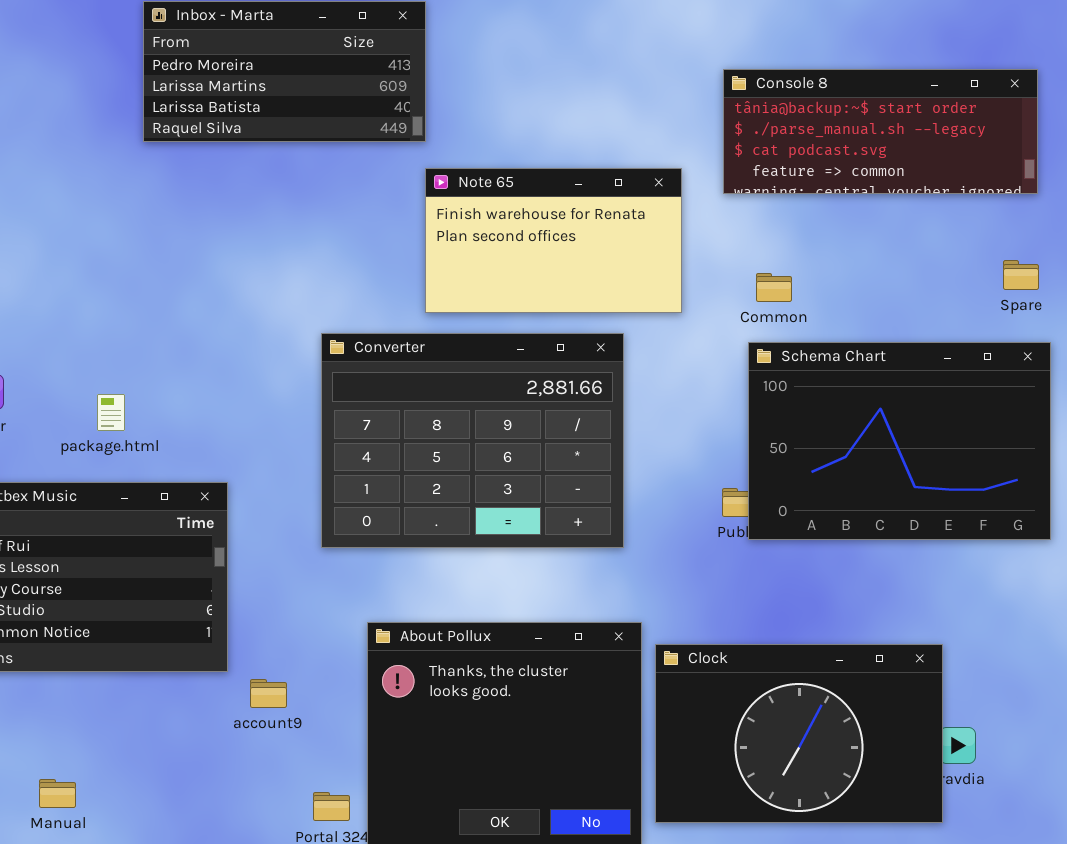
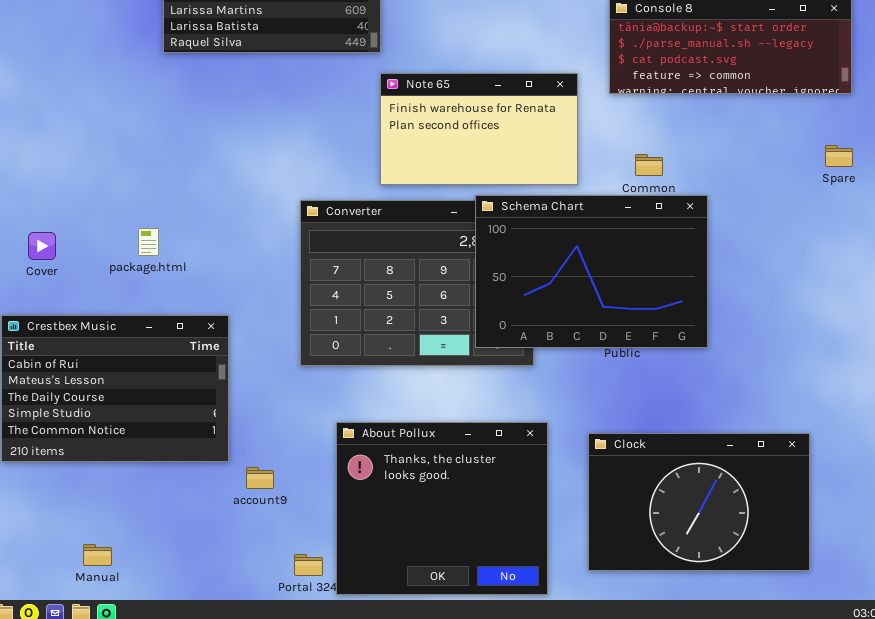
Schema Chart: [748,342,1051,540] -> [475,195,708,348], moved
package.html: [97,394,125,431] -> [138,228,159,256], moved
Clock: [655,644,943,823] -> [588,433,810,571], moved

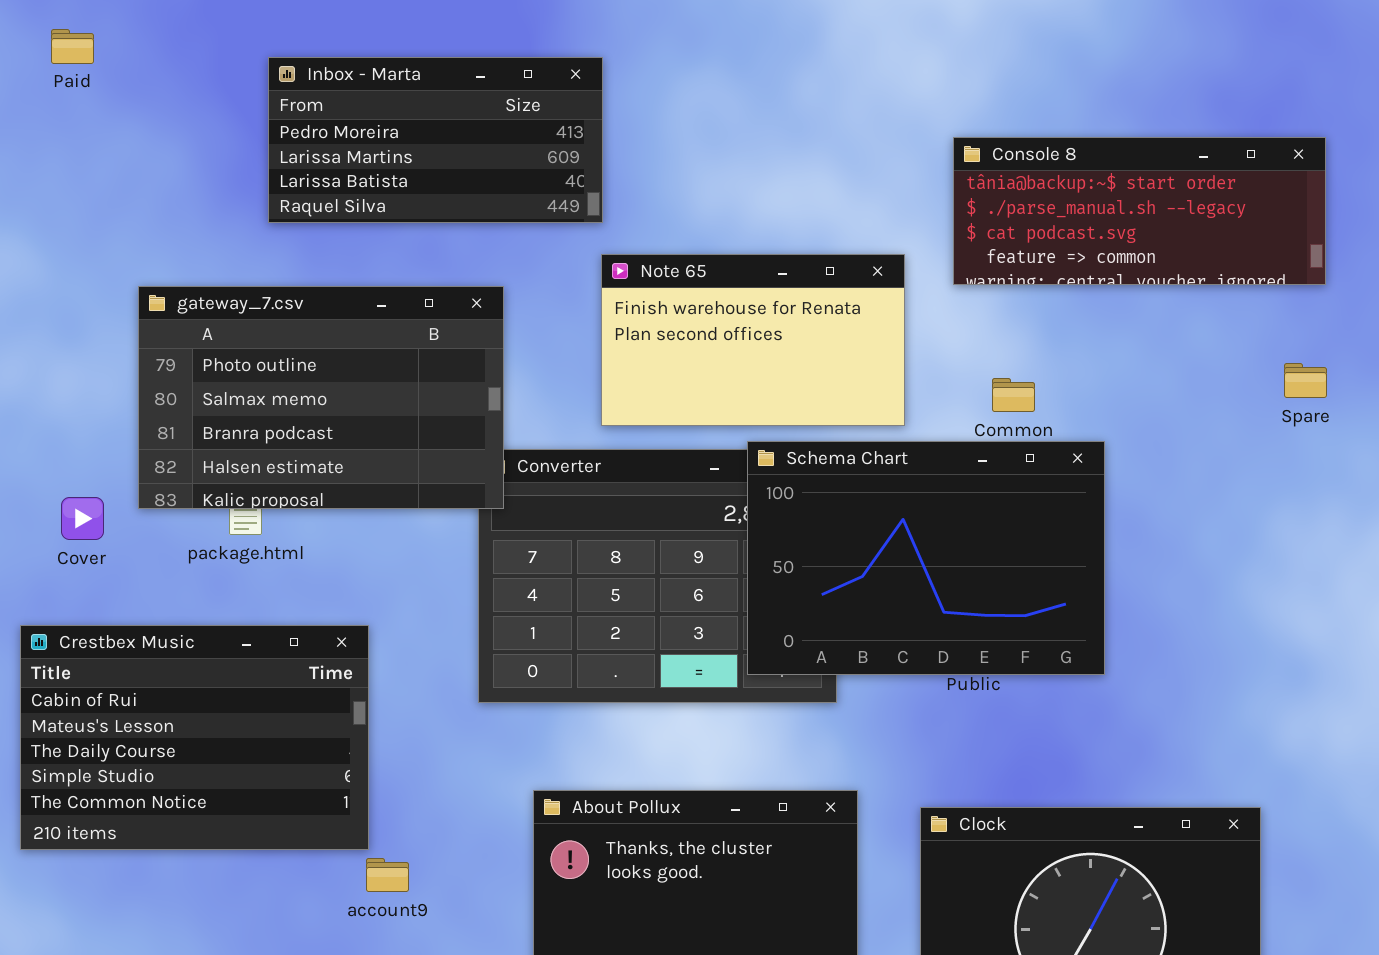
gateway_7.csv: none -> [138,286,504,509], opened
account9: [246,467,274,489] -> [366,858,409,892], moved

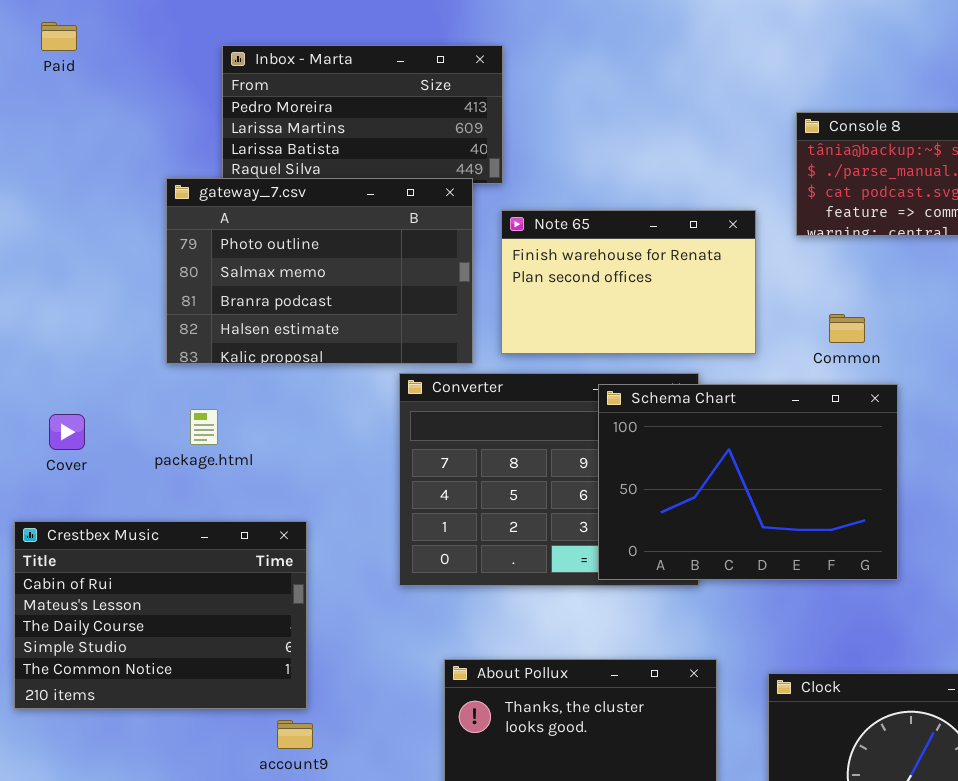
gateway_7.csv: [138,286,504,509] -> [166,178,473,364], moved
Schema Chart: [747,441,1105,675] -> [598,384,898,580], moved
account9: [366,858,409,892] -> [277,720,313,749], moved

